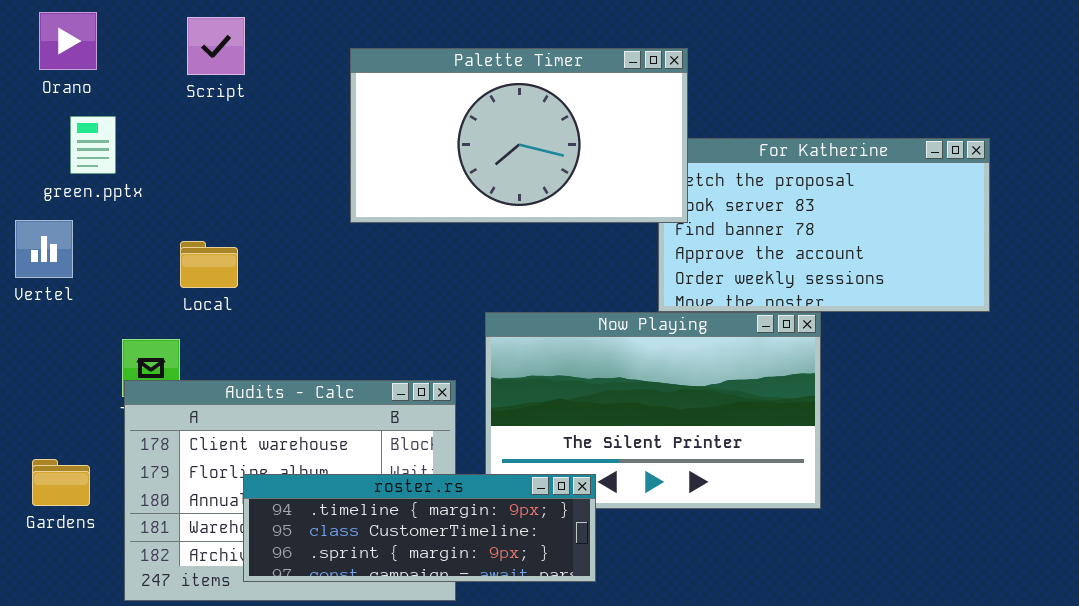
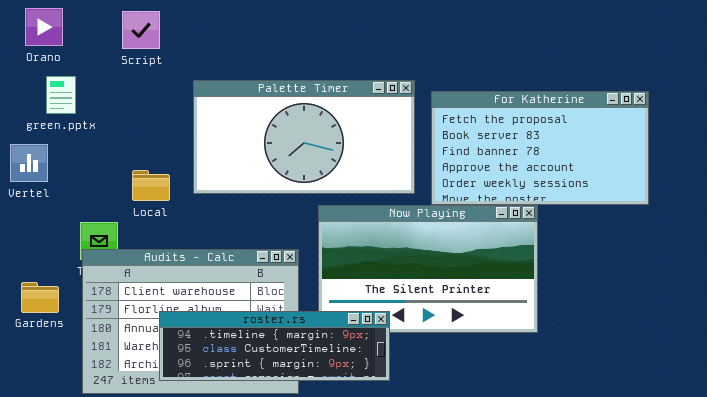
Palette Timer: [350,48,688,223] -> [193,80,415,194], moved
Local: [180,241,238,288] -> [132,170,170,201], moved
Gardens: [32,459,90,506] -> [21,282,59,313], moved

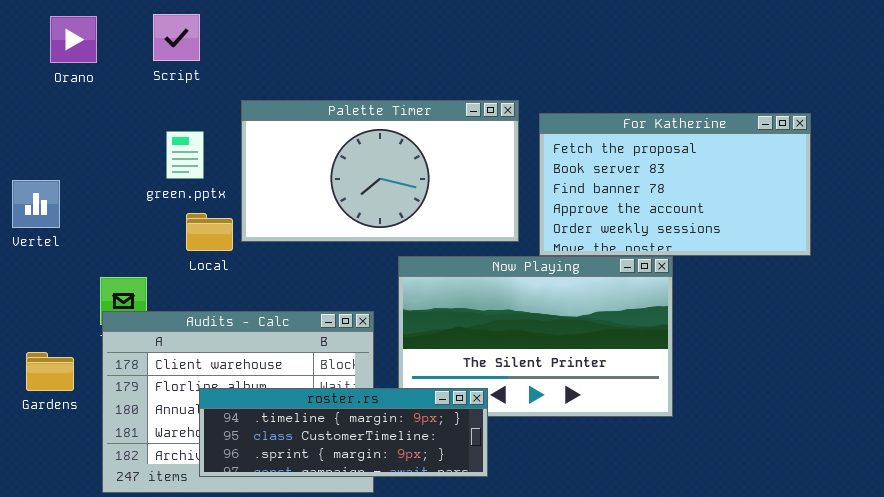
Orano: [25,8,63,46] -> [50,16,97,63], moved
green.pptx: [46,76,76,114] -> [166,131,204,179], moved
Local: [132,170,170,201] -> [186,213,233,251], moved

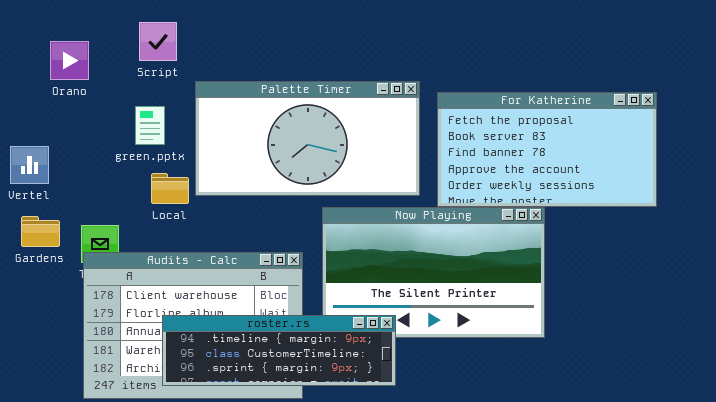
Script: [153,14,200,61] -> [139,22,177,61], moved
Orano: [50,16,97,63] -> [50,41,89,80], moved
Gardens: [26,352,74,391] -> [21,216,60,247], moved

